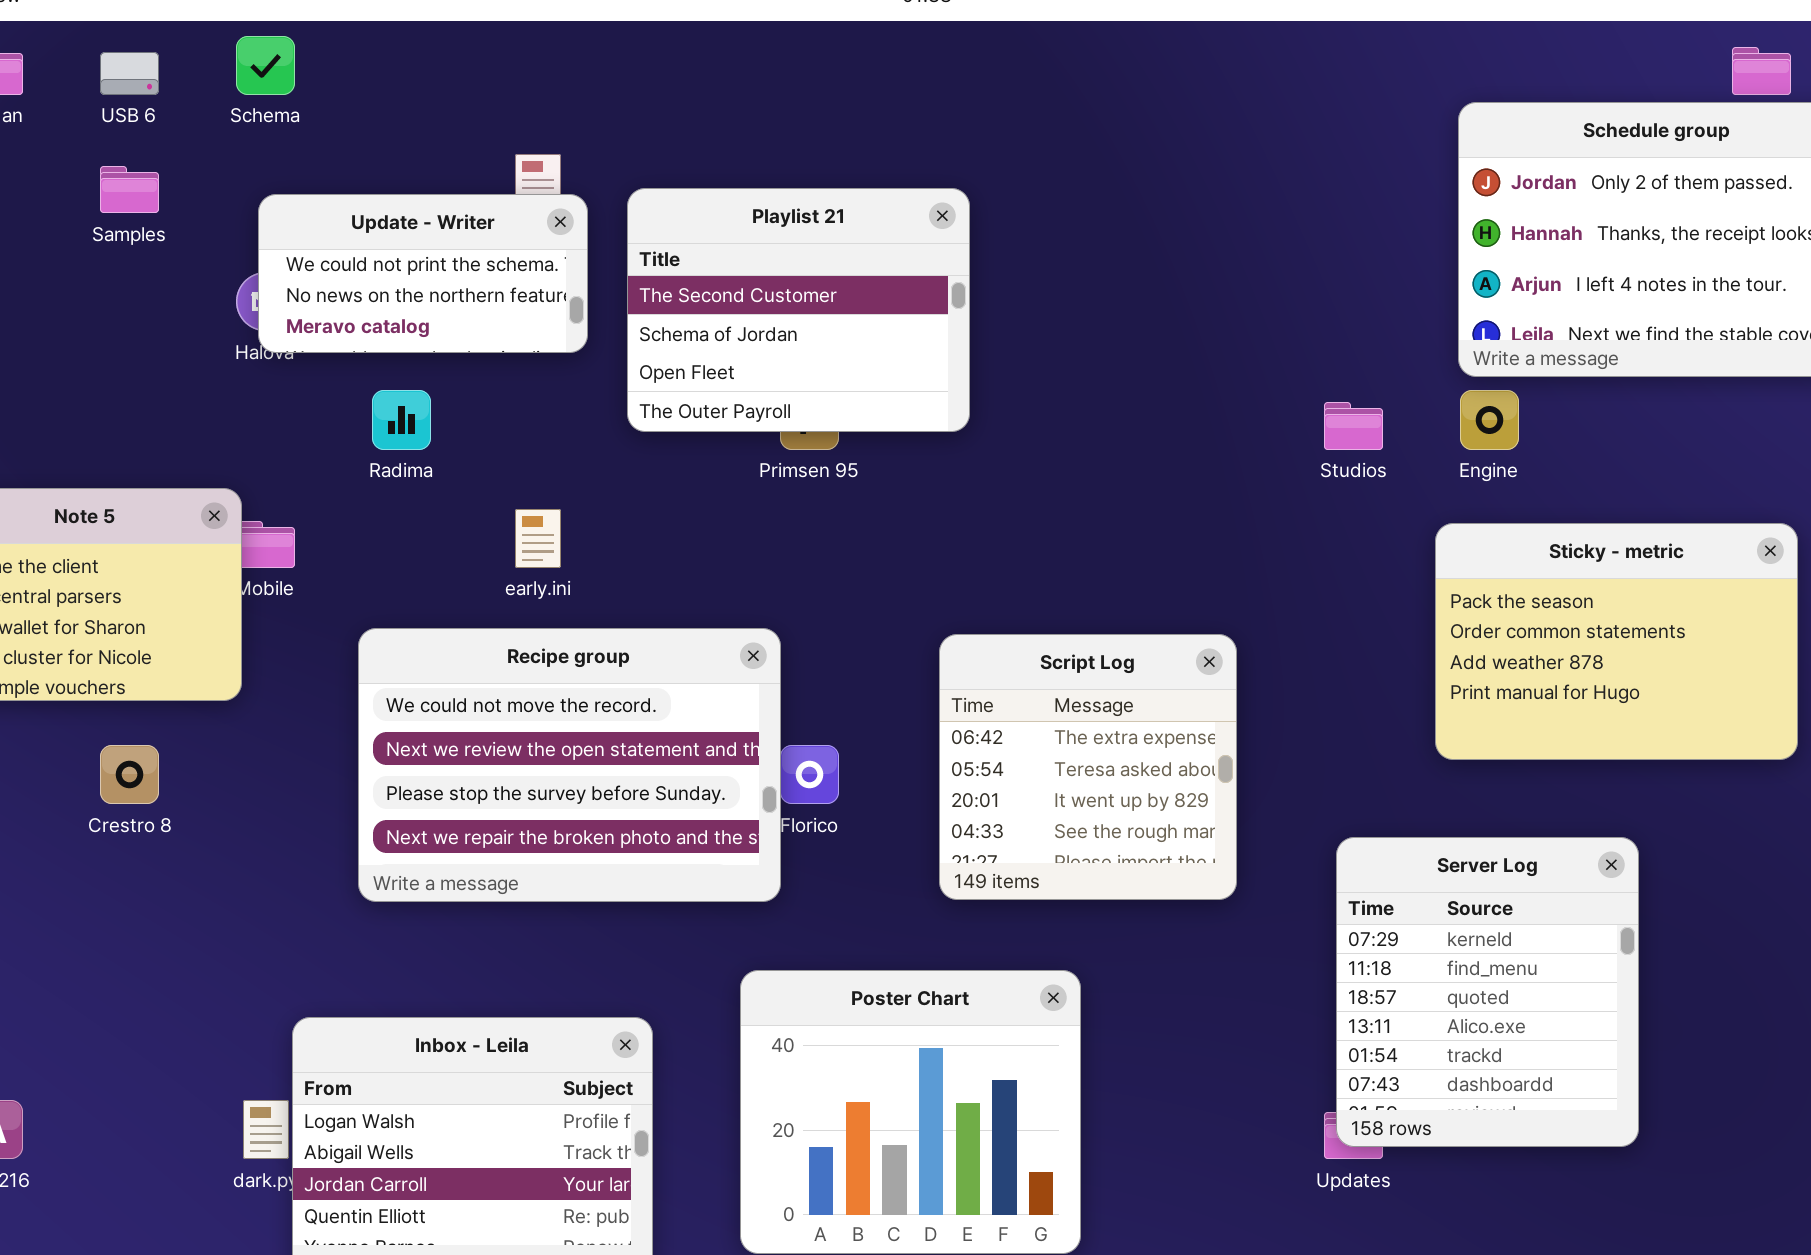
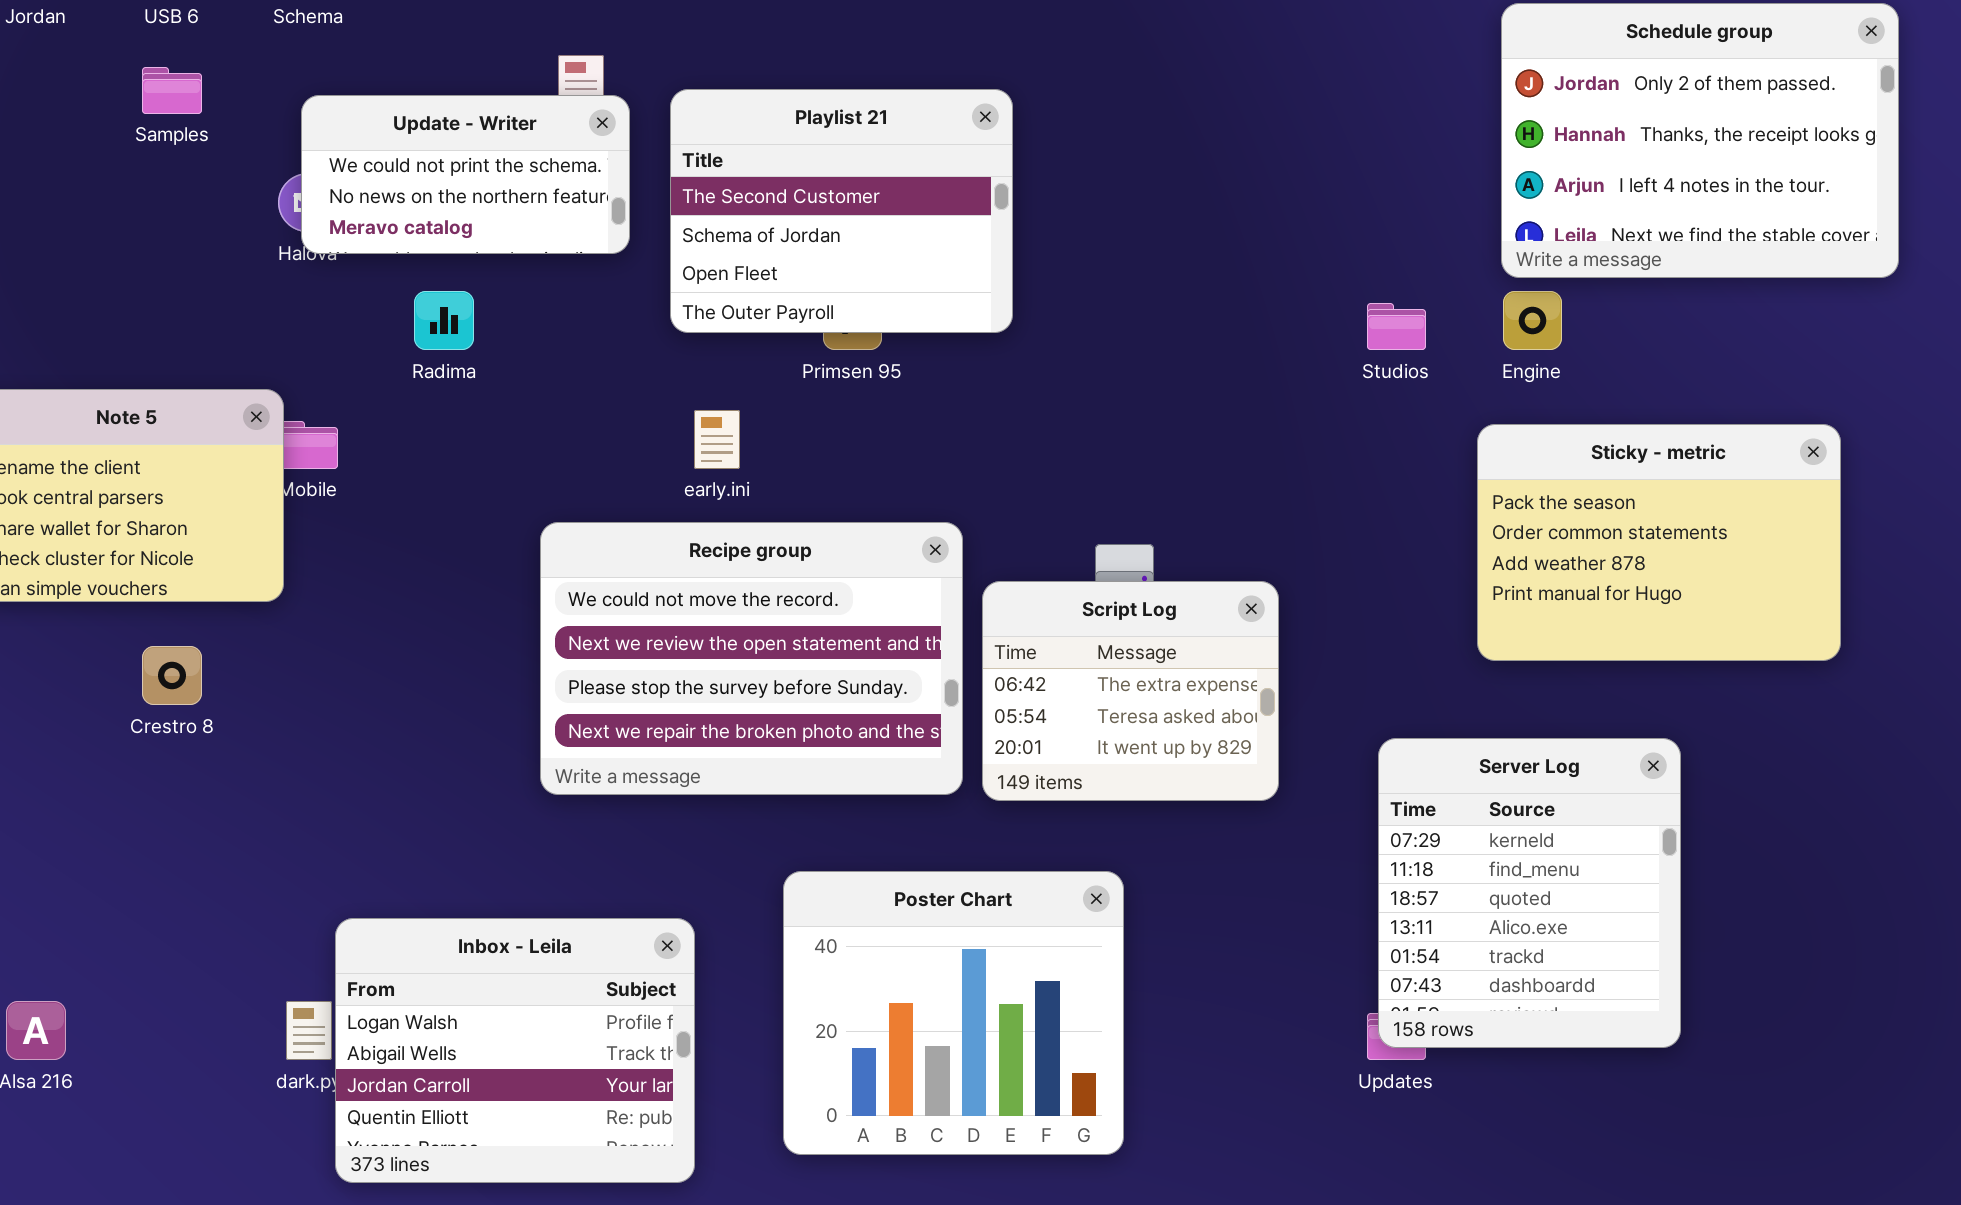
early.ini: [515,509,561,568] -> [694,410,740,469], moved
Recipe group: [358,628,781,902] -> [540,522,963,795], moved
Script Log: [939,634,1237,900] -> [982,581,1279,801], resized

